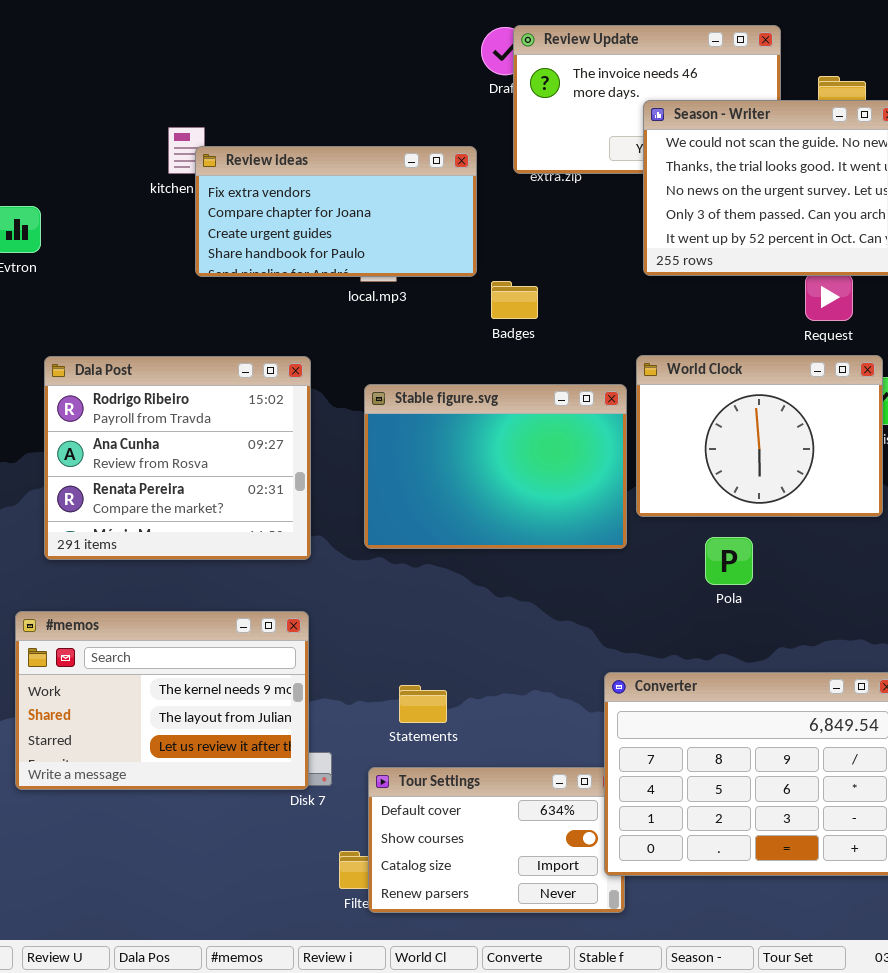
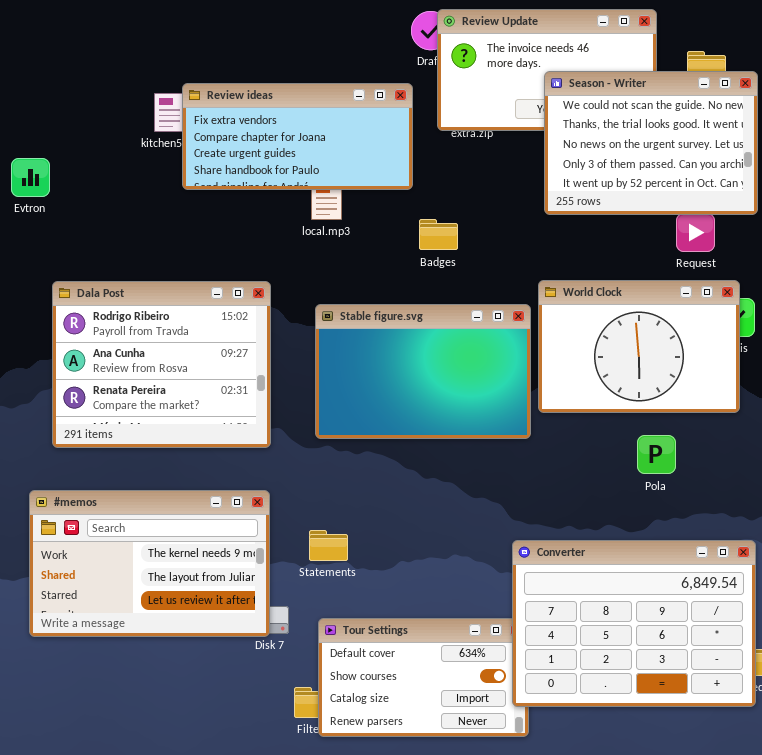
Review ideas: [195,146,477,277] -> [182,83,413,190], moved
Pola: [705,537,753,585] -> [637,435,676,474], moved
Statements: [399,685,447,723] -> [309,530,348,561], moved

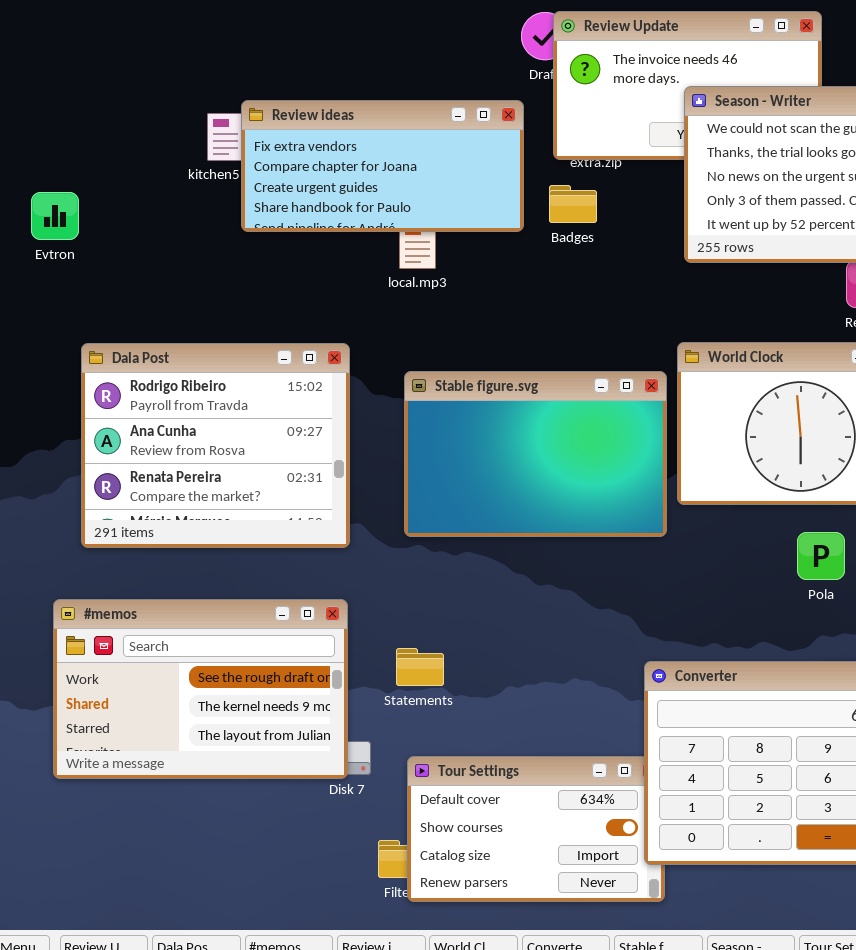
Badges: [419,219,458,250] -> [549,185,597,223], moved
#memos: [29,490,270,637] -> [53,599,348,779], scrolled up 1 row

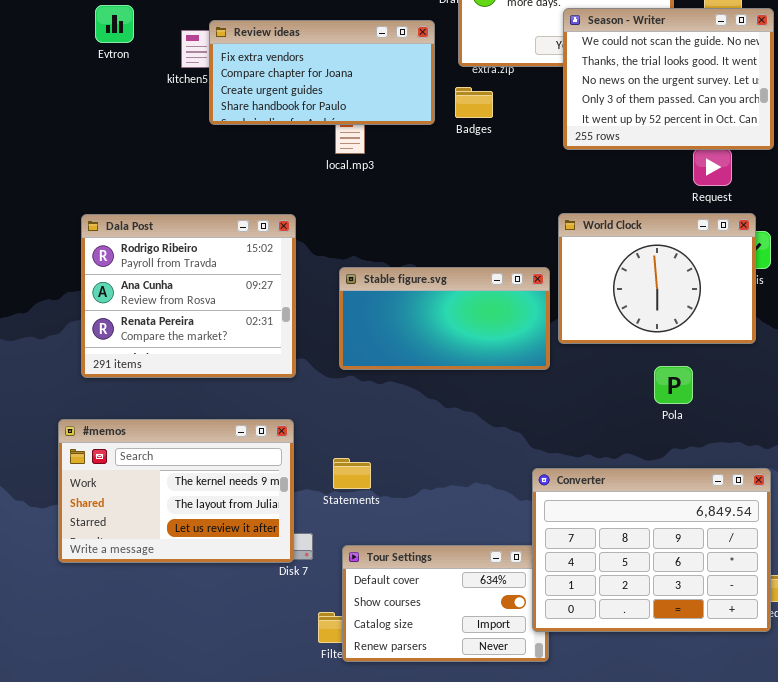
Evtron: [31,192,79,240] -> [95,5,134,43], moved
Stable figure.svg: [404,371,667,537] -> [339,267,550,370], resized
#memos: [53,599,348,779] -> [58,419,294,563], scrolled down 1 row

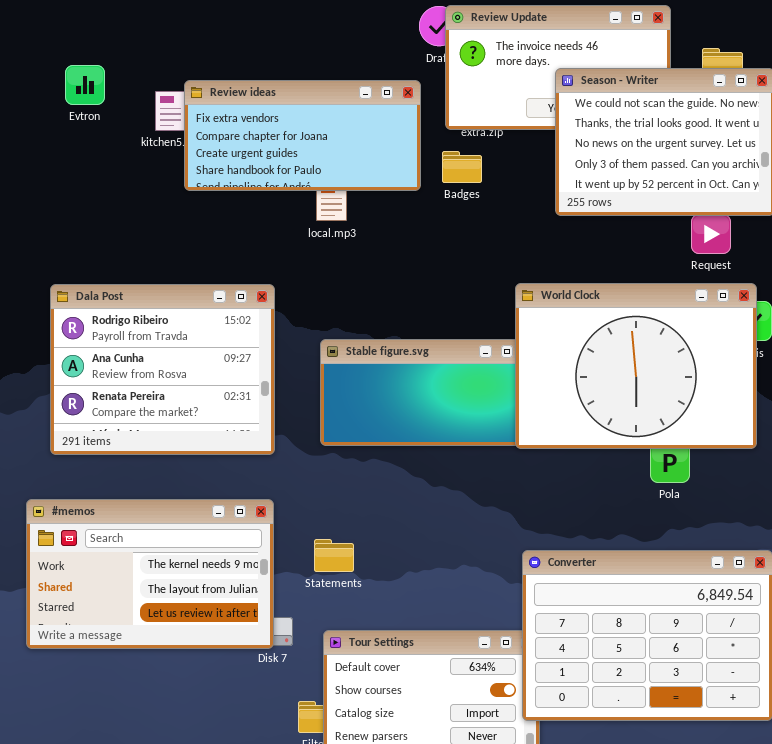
World Clock: [558,213,756,344] -> [515,283,757,449], resized

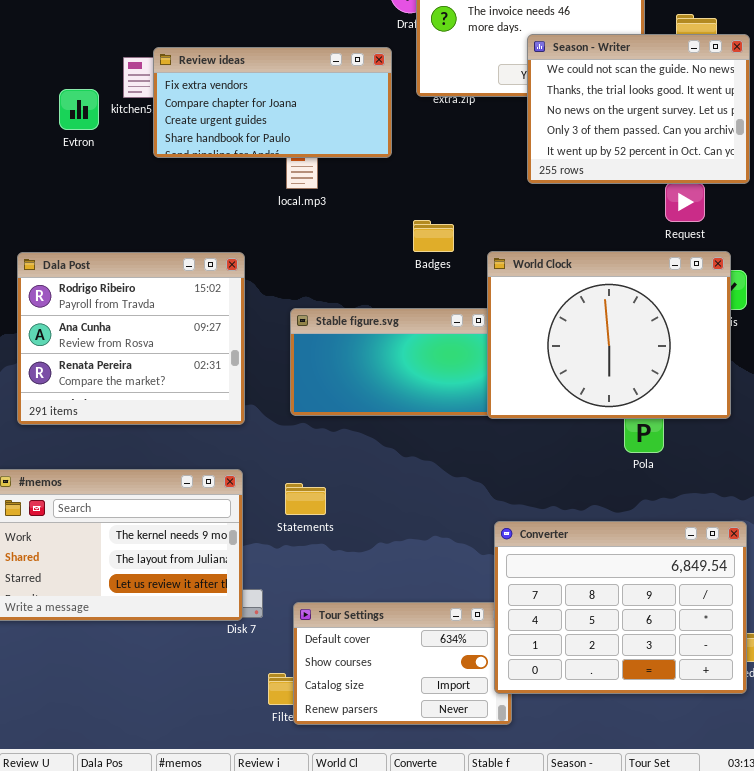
Evtron: [65,65,105,105] -> [59,89,99,130], moved
Badges: [442,151,482,183] -> [413,220,454,252], moved
Statements: [314,539,354,572] -> [285,483,326,515], moved

